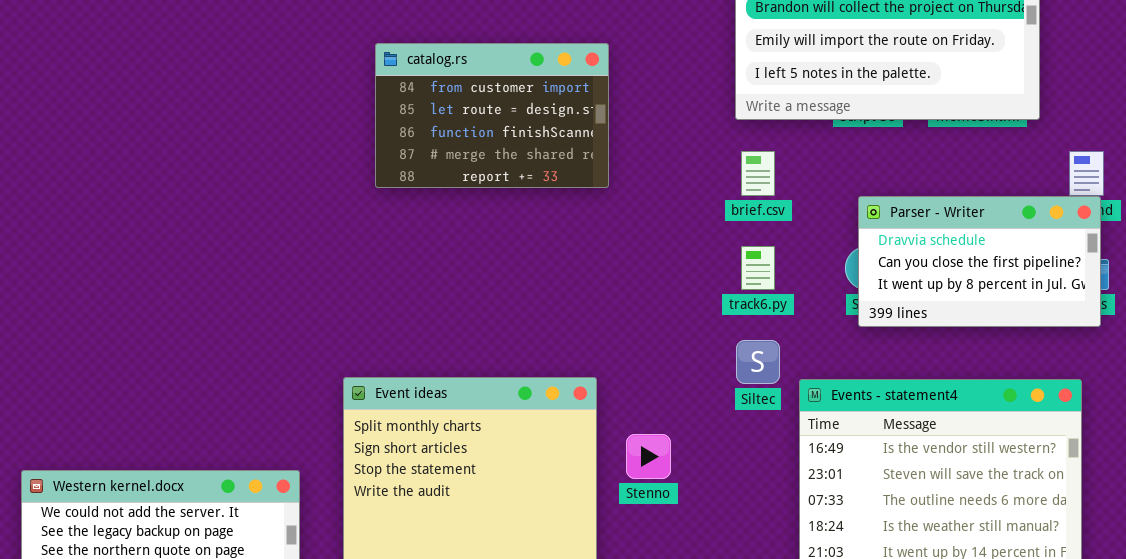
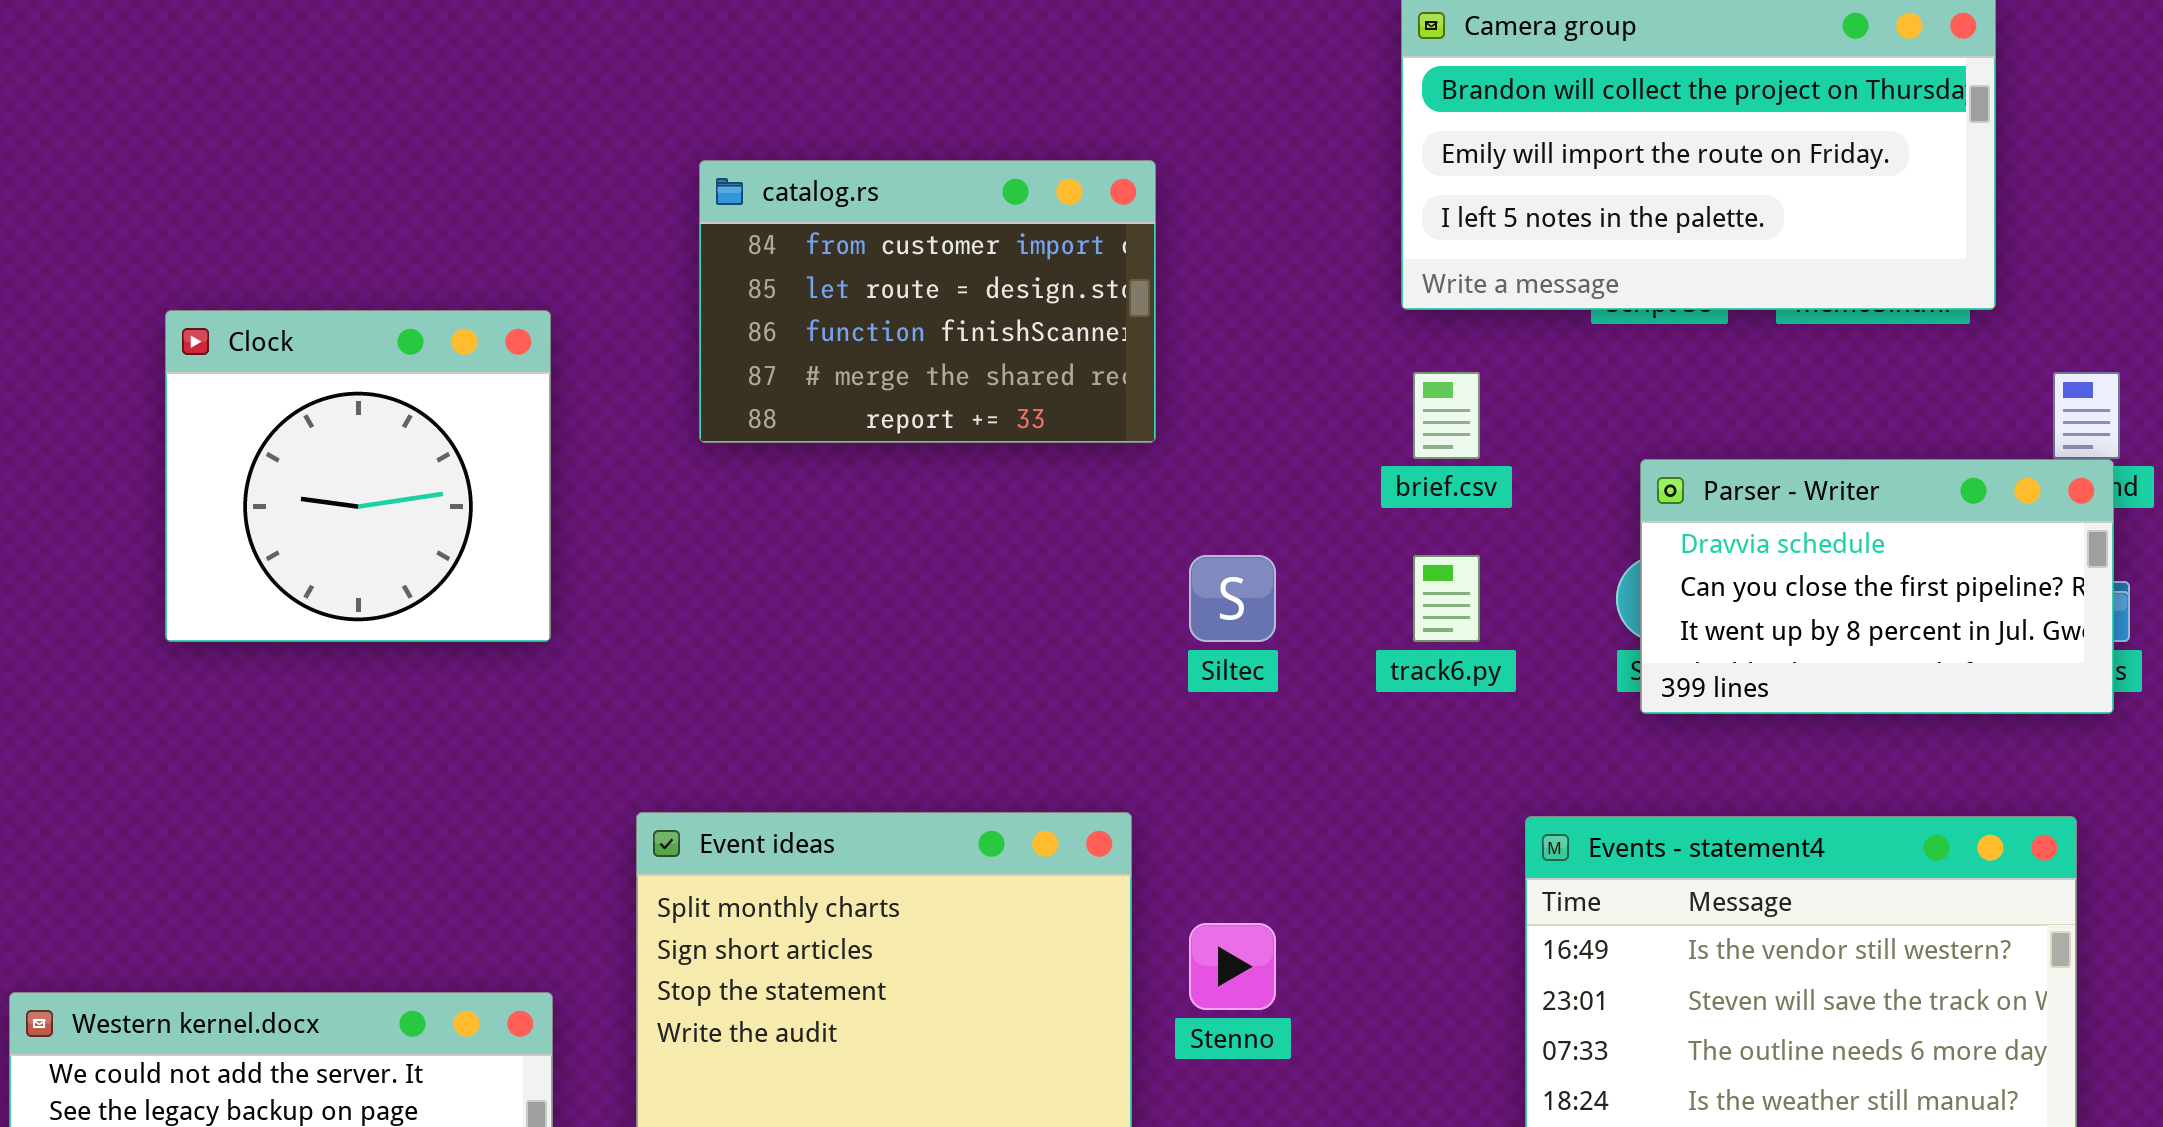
Clock: none -> [165,310,551,642], opened
Siltec: [736,340,780,384] -> [1189,555,1276,642], moved

